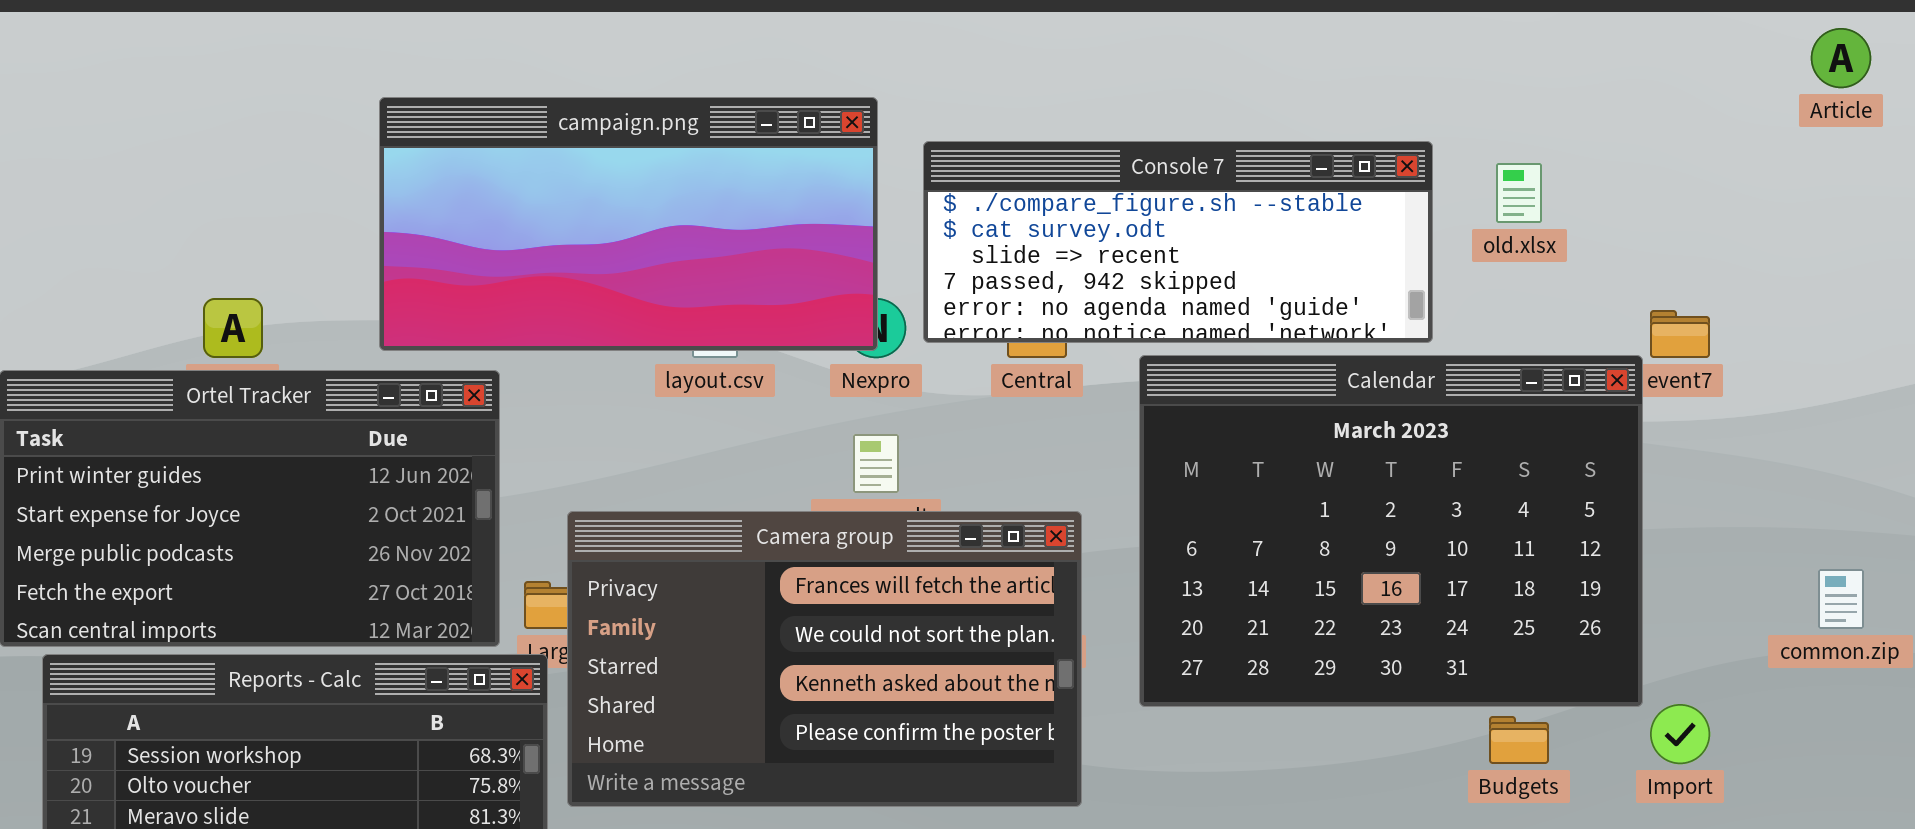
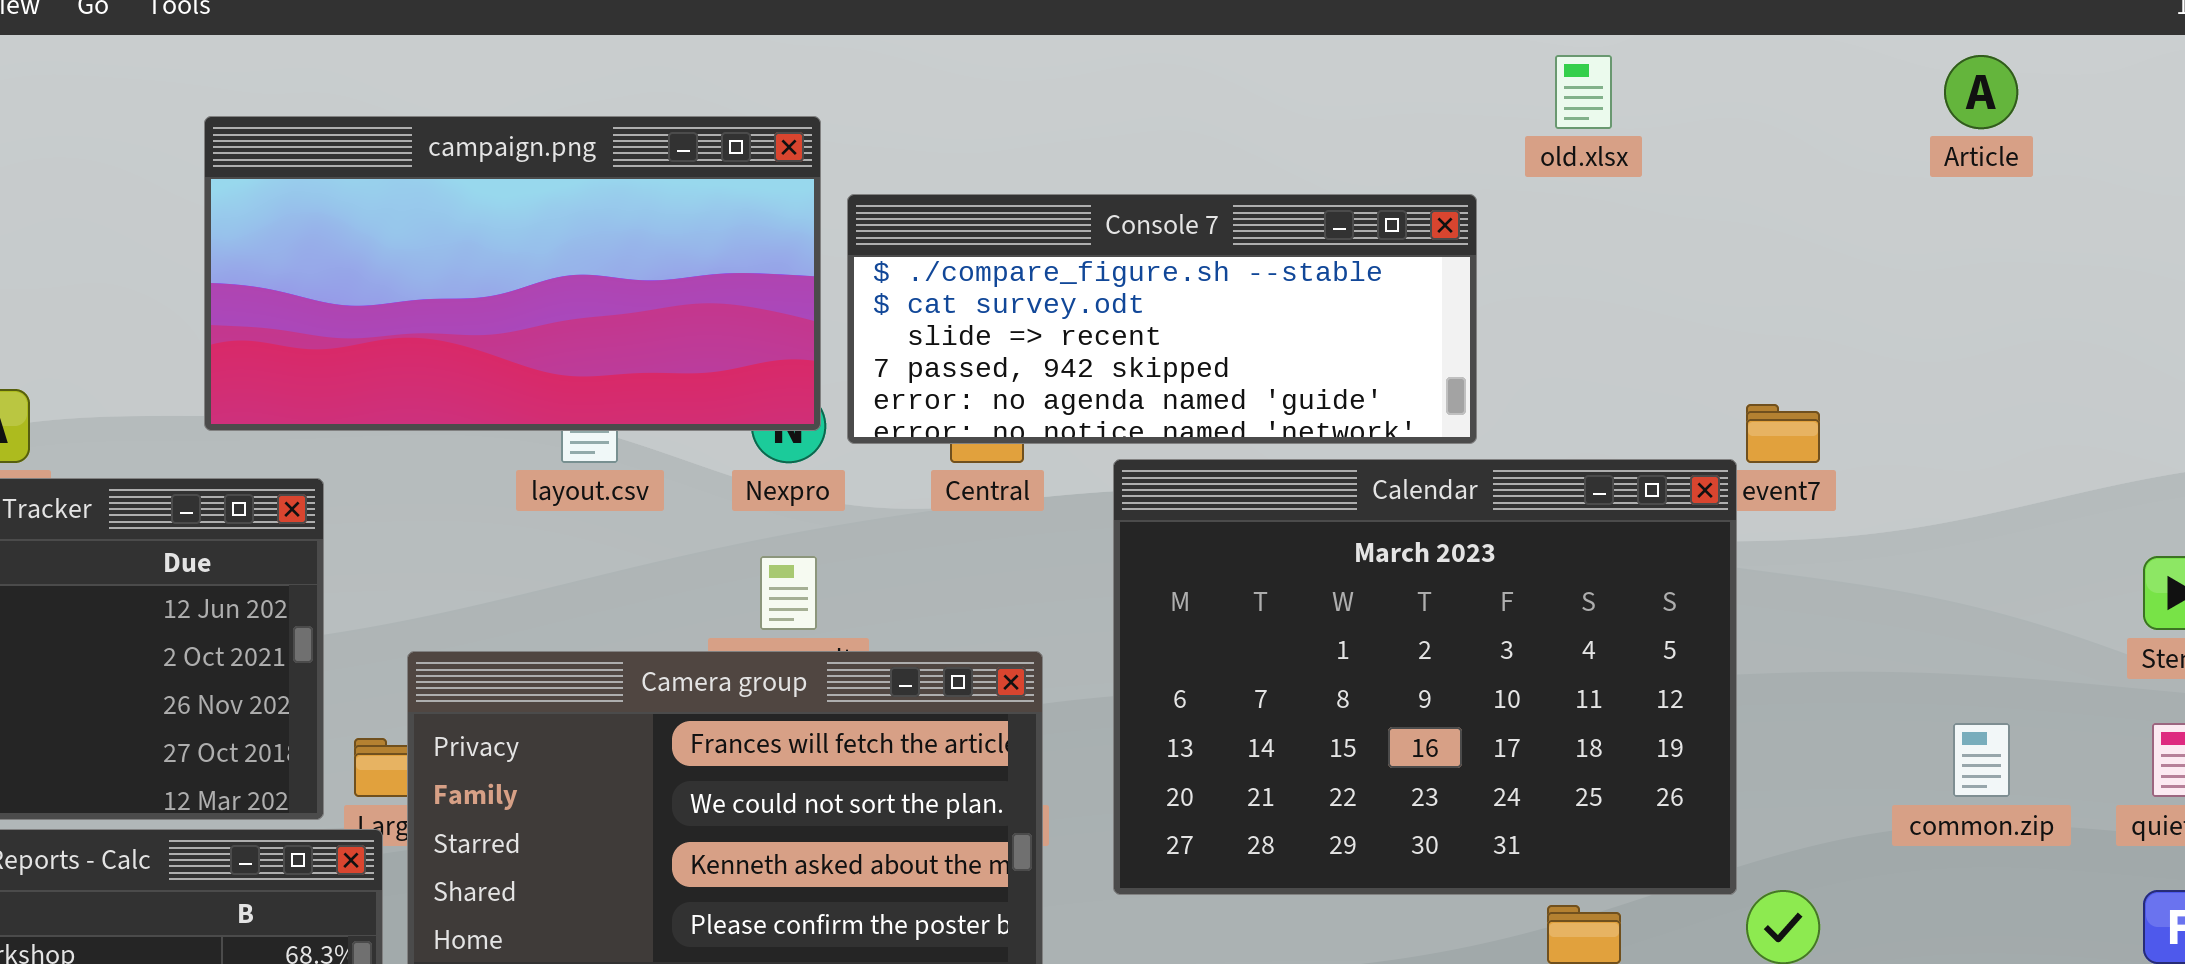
campaign.png: [379,97,878,351] -> [204,116,821,431], moved
old.xlsx: [1496,163,1542,223] -> [1555,55,1612,129], moved

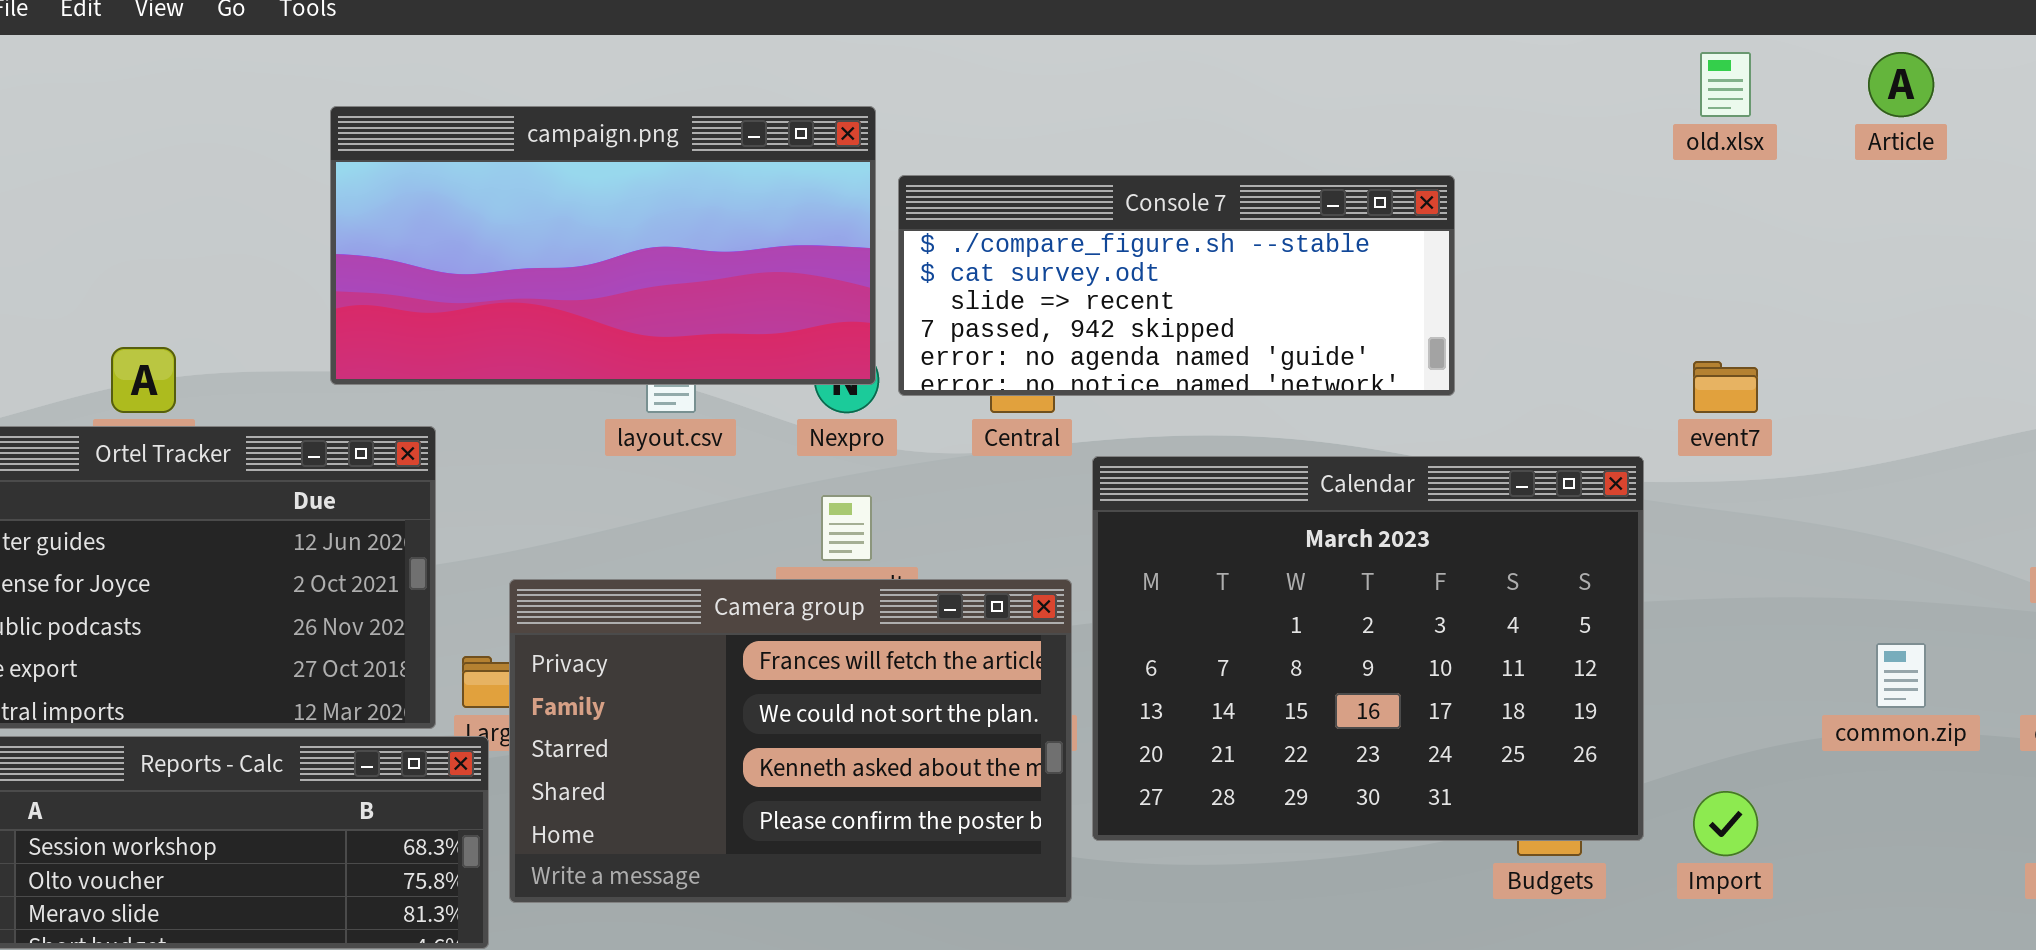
old.xlsx: [1555,55,1612,129] -> [1700,52,1751,117], moved
Calendar: [1113,459,1737,895] -> [1092,456,1644,841], moved

